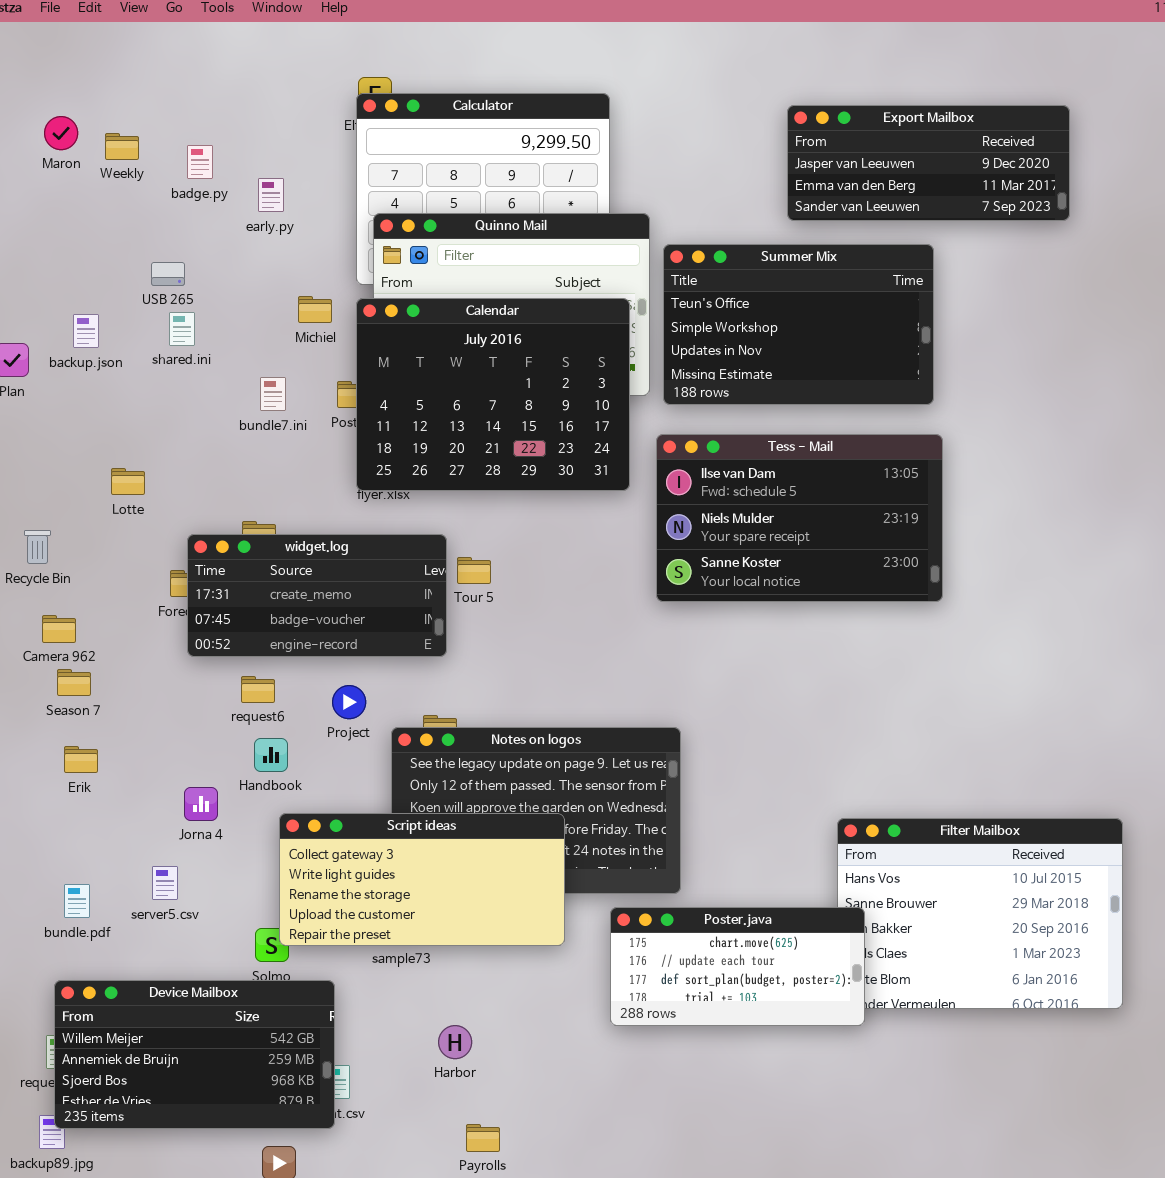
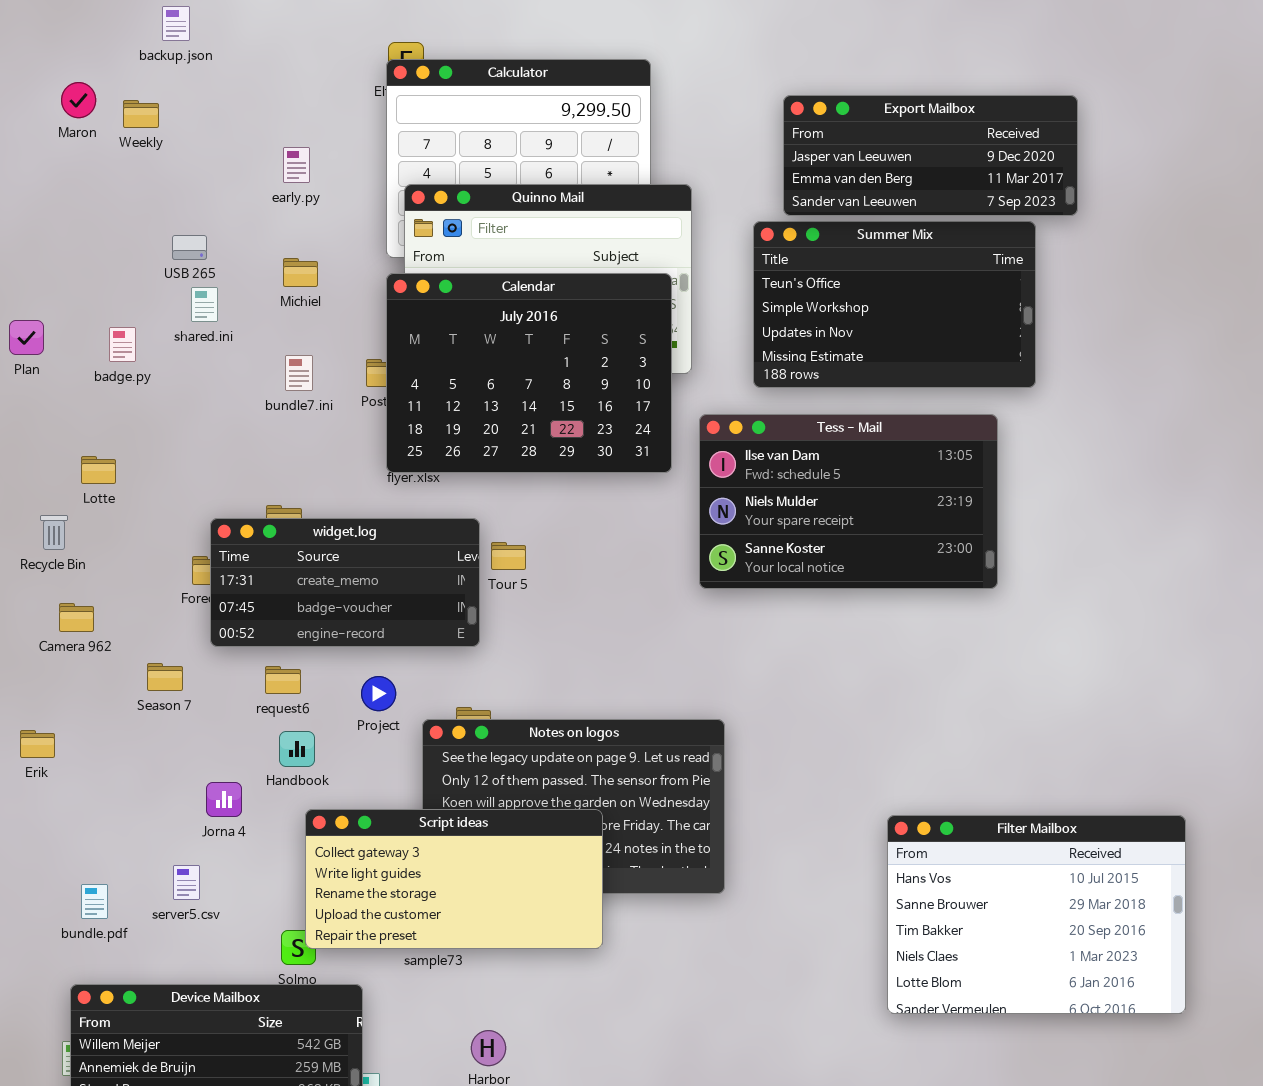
Export Mailbox: [787,105,1070,221] -> [783,95,1078,216], moved
badge.py: [187,145,213,179] -> [109,327,136,362], moved
Summer Mix: [663,244,934,405] -> [753,221,1036,388], moved
Michiel: [298,296,332,323] -> [283,258,318,287], moved
backup.json: [73,314,99,348] -> [162,6,190,41], moved
Lotte: [111,468,145,495] -> [81,456,116,484], moved
Season 7: [57,669,91,696] -> [147,663,183,691], moved
Erik: [64,746,98,773] -> [20,730,55,758], moved
Poster.java: [610,907,865,1026] -> none, closed

